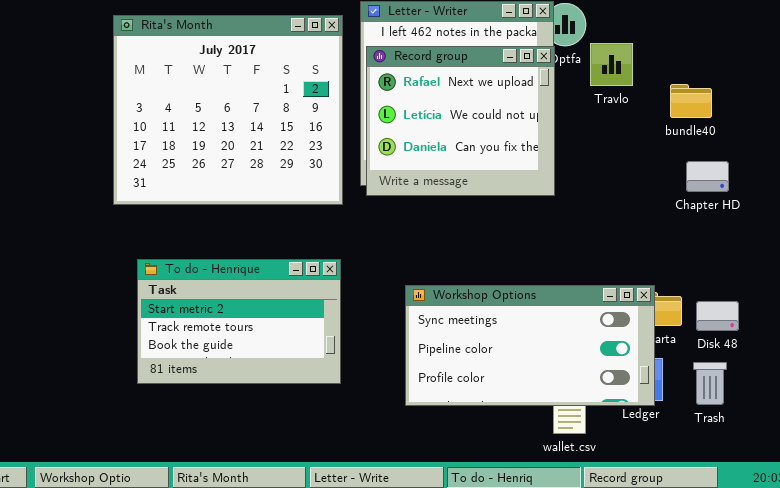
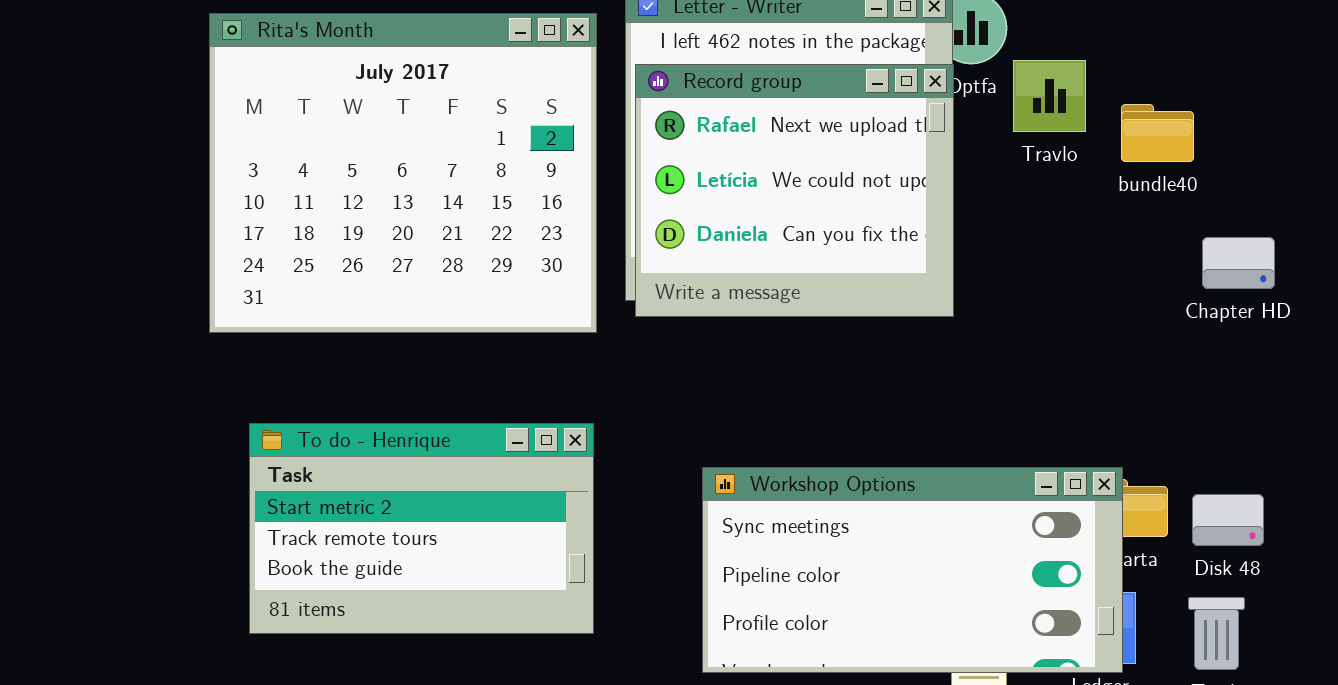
bundle40: [670,84,712,118] -> [1121,104,1194,162], moved
Chapter HD: [686,161,729,192] -> [1202,237,1275,289], moved

